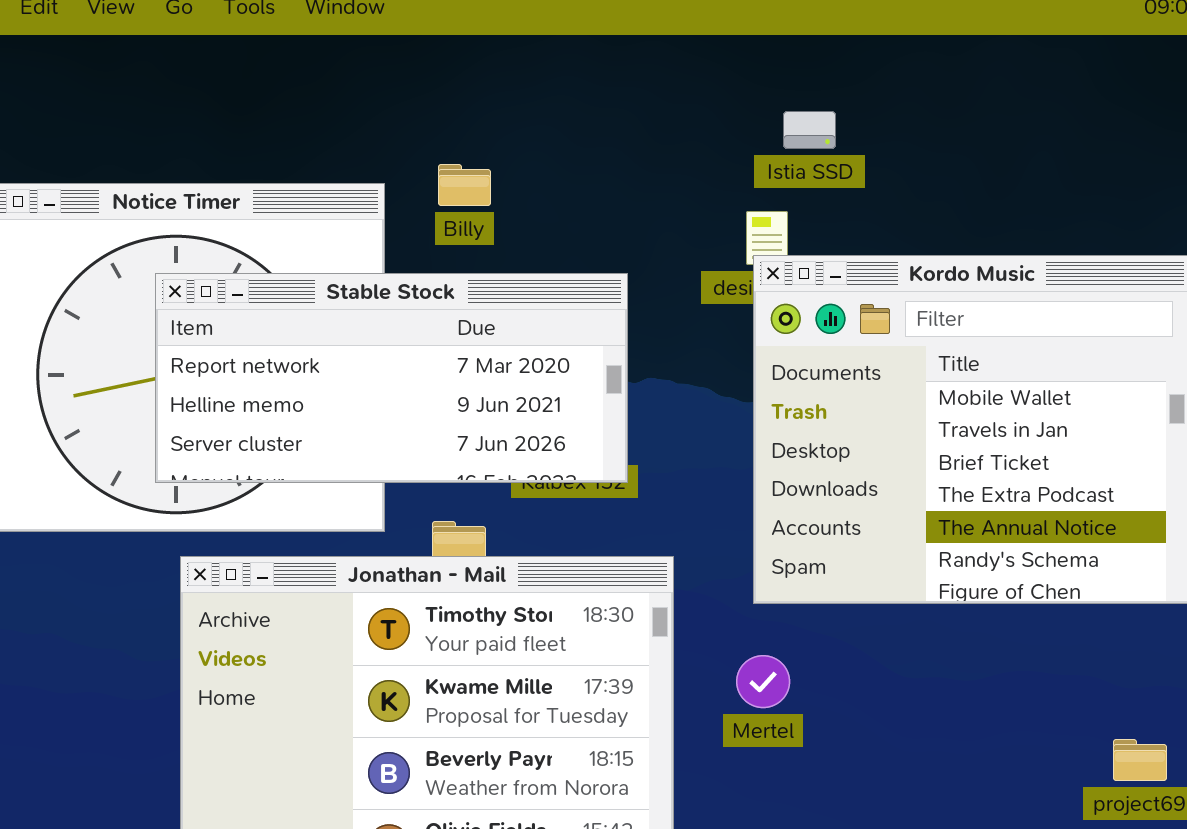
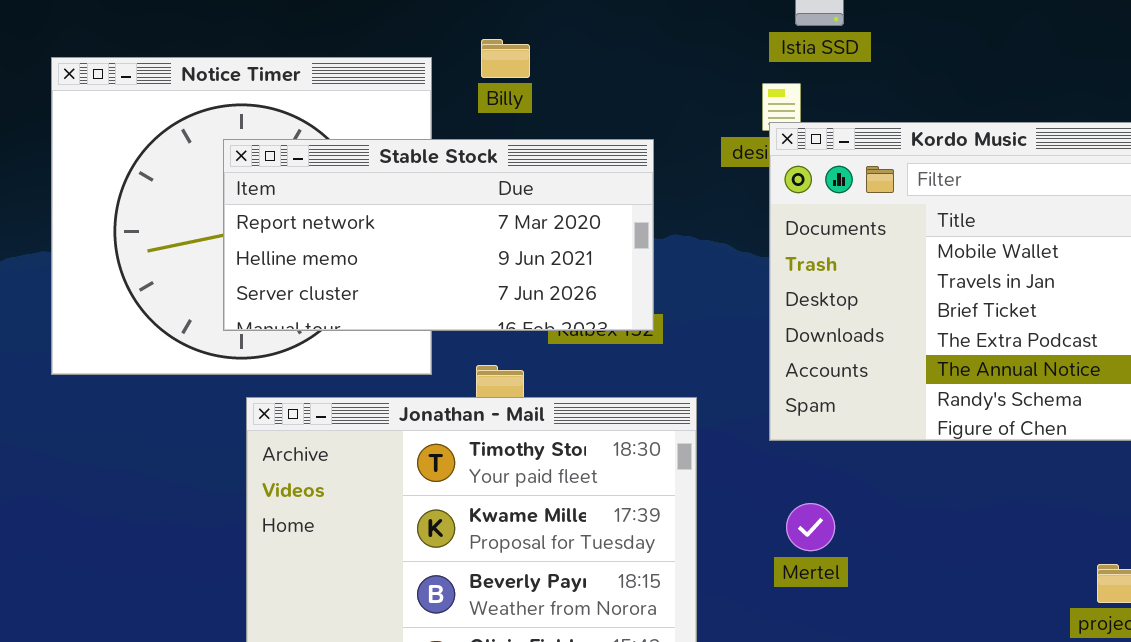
Mertel: [736,655,790,708] -> [786,503,835,551], moved

